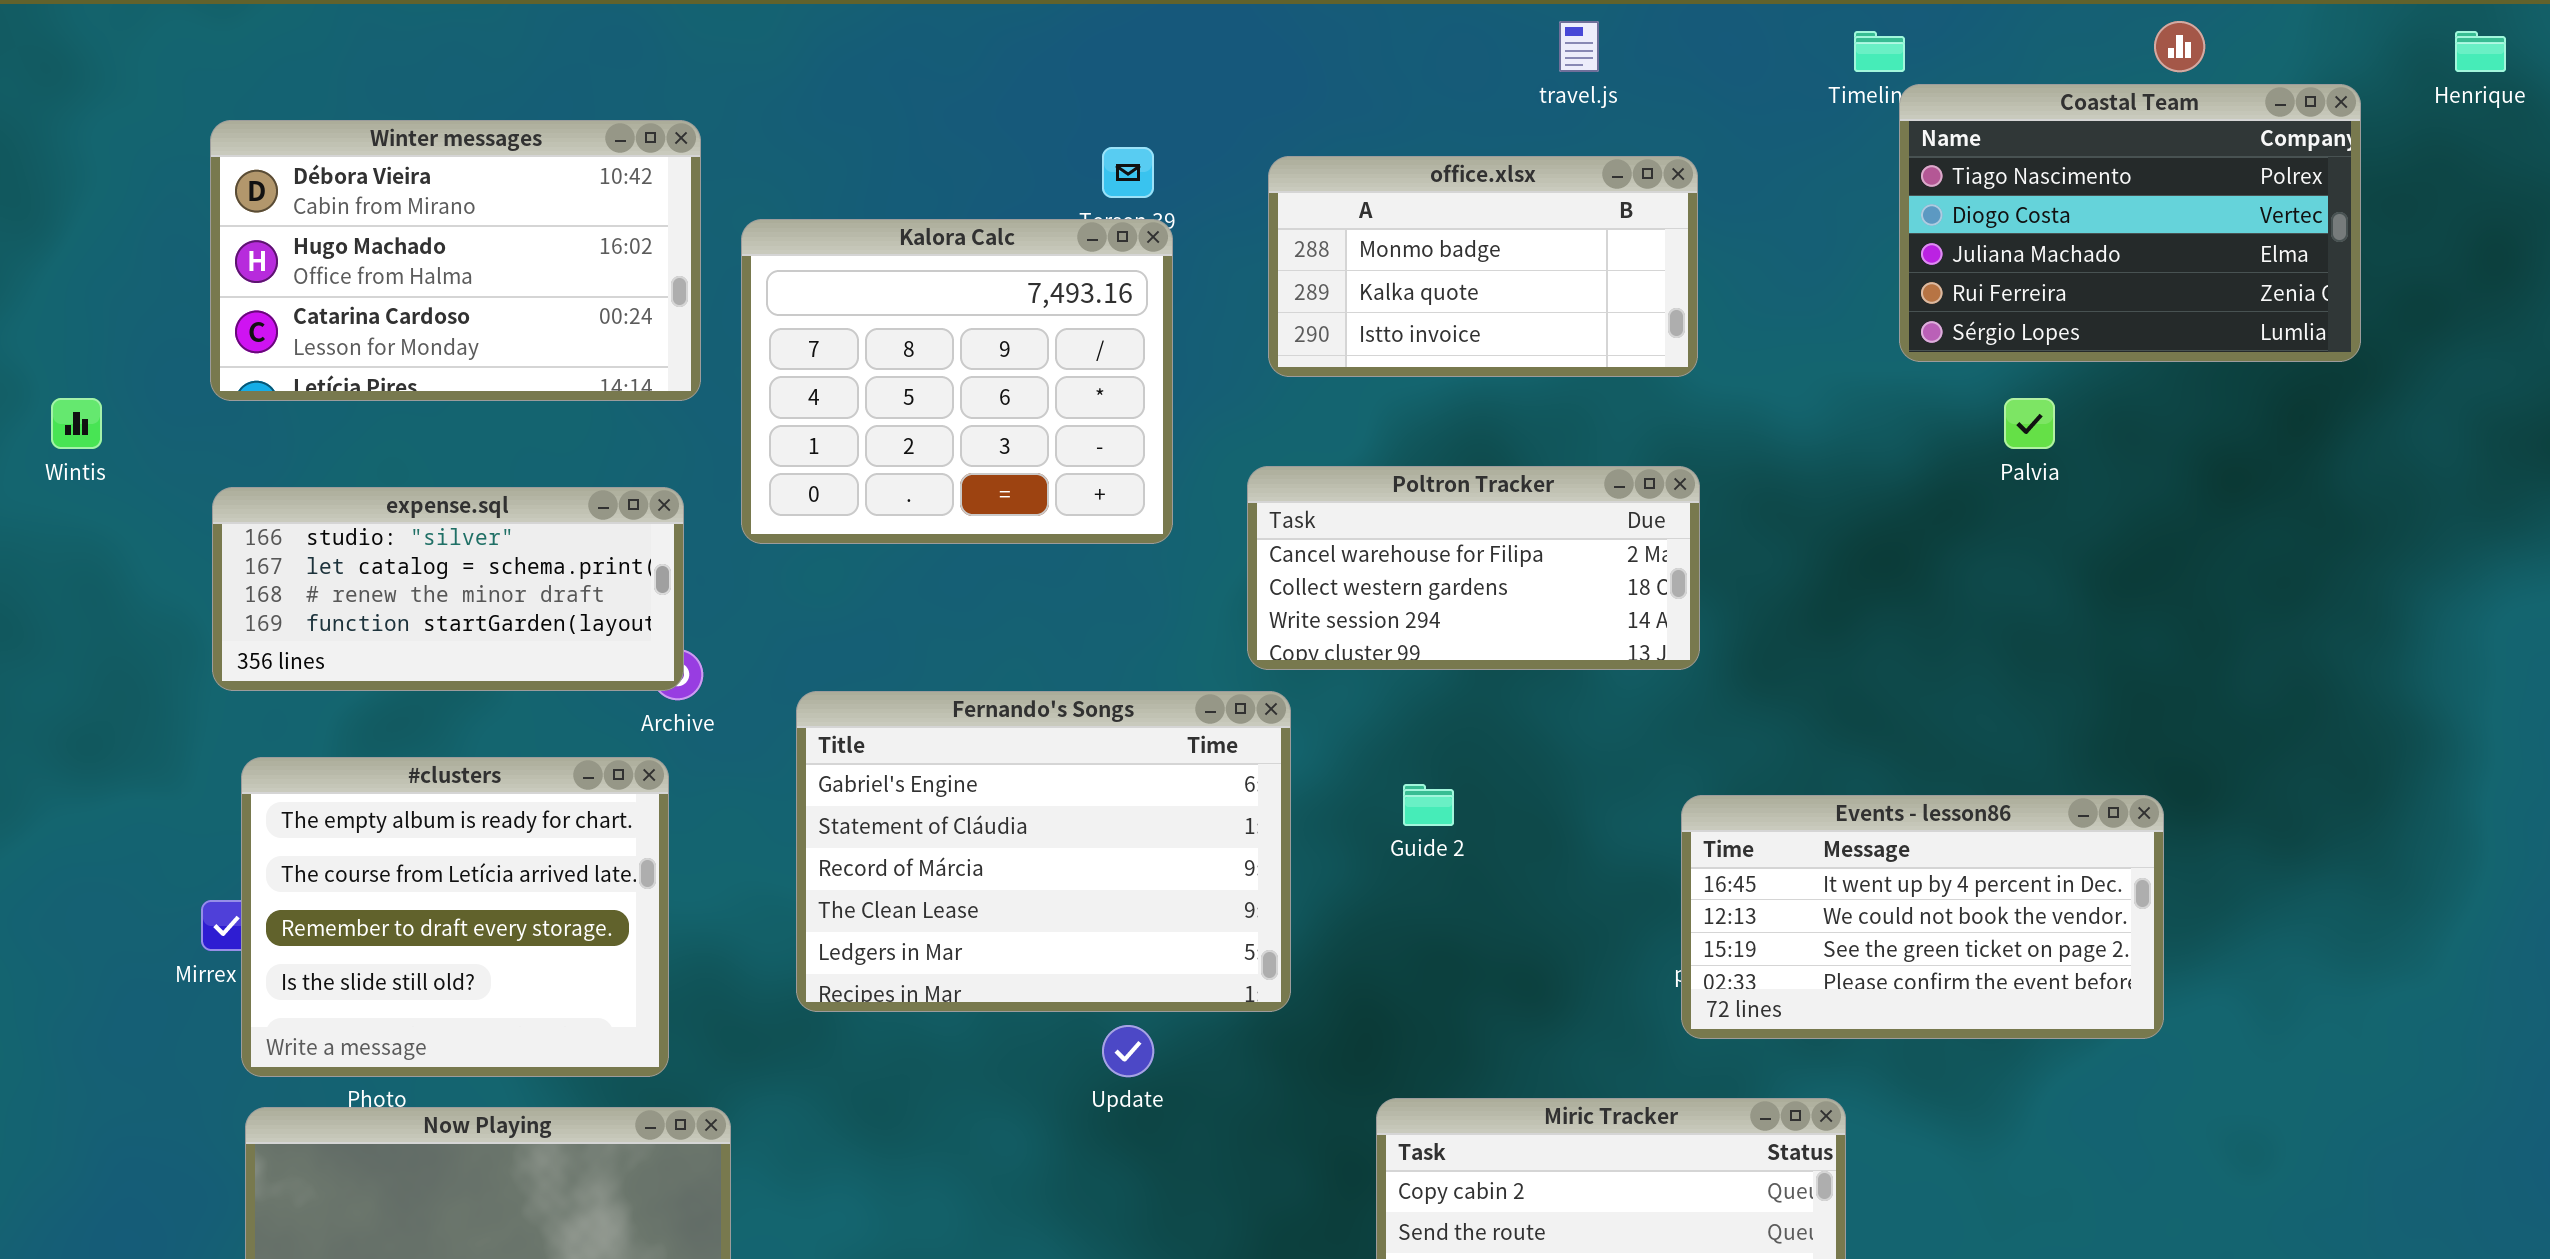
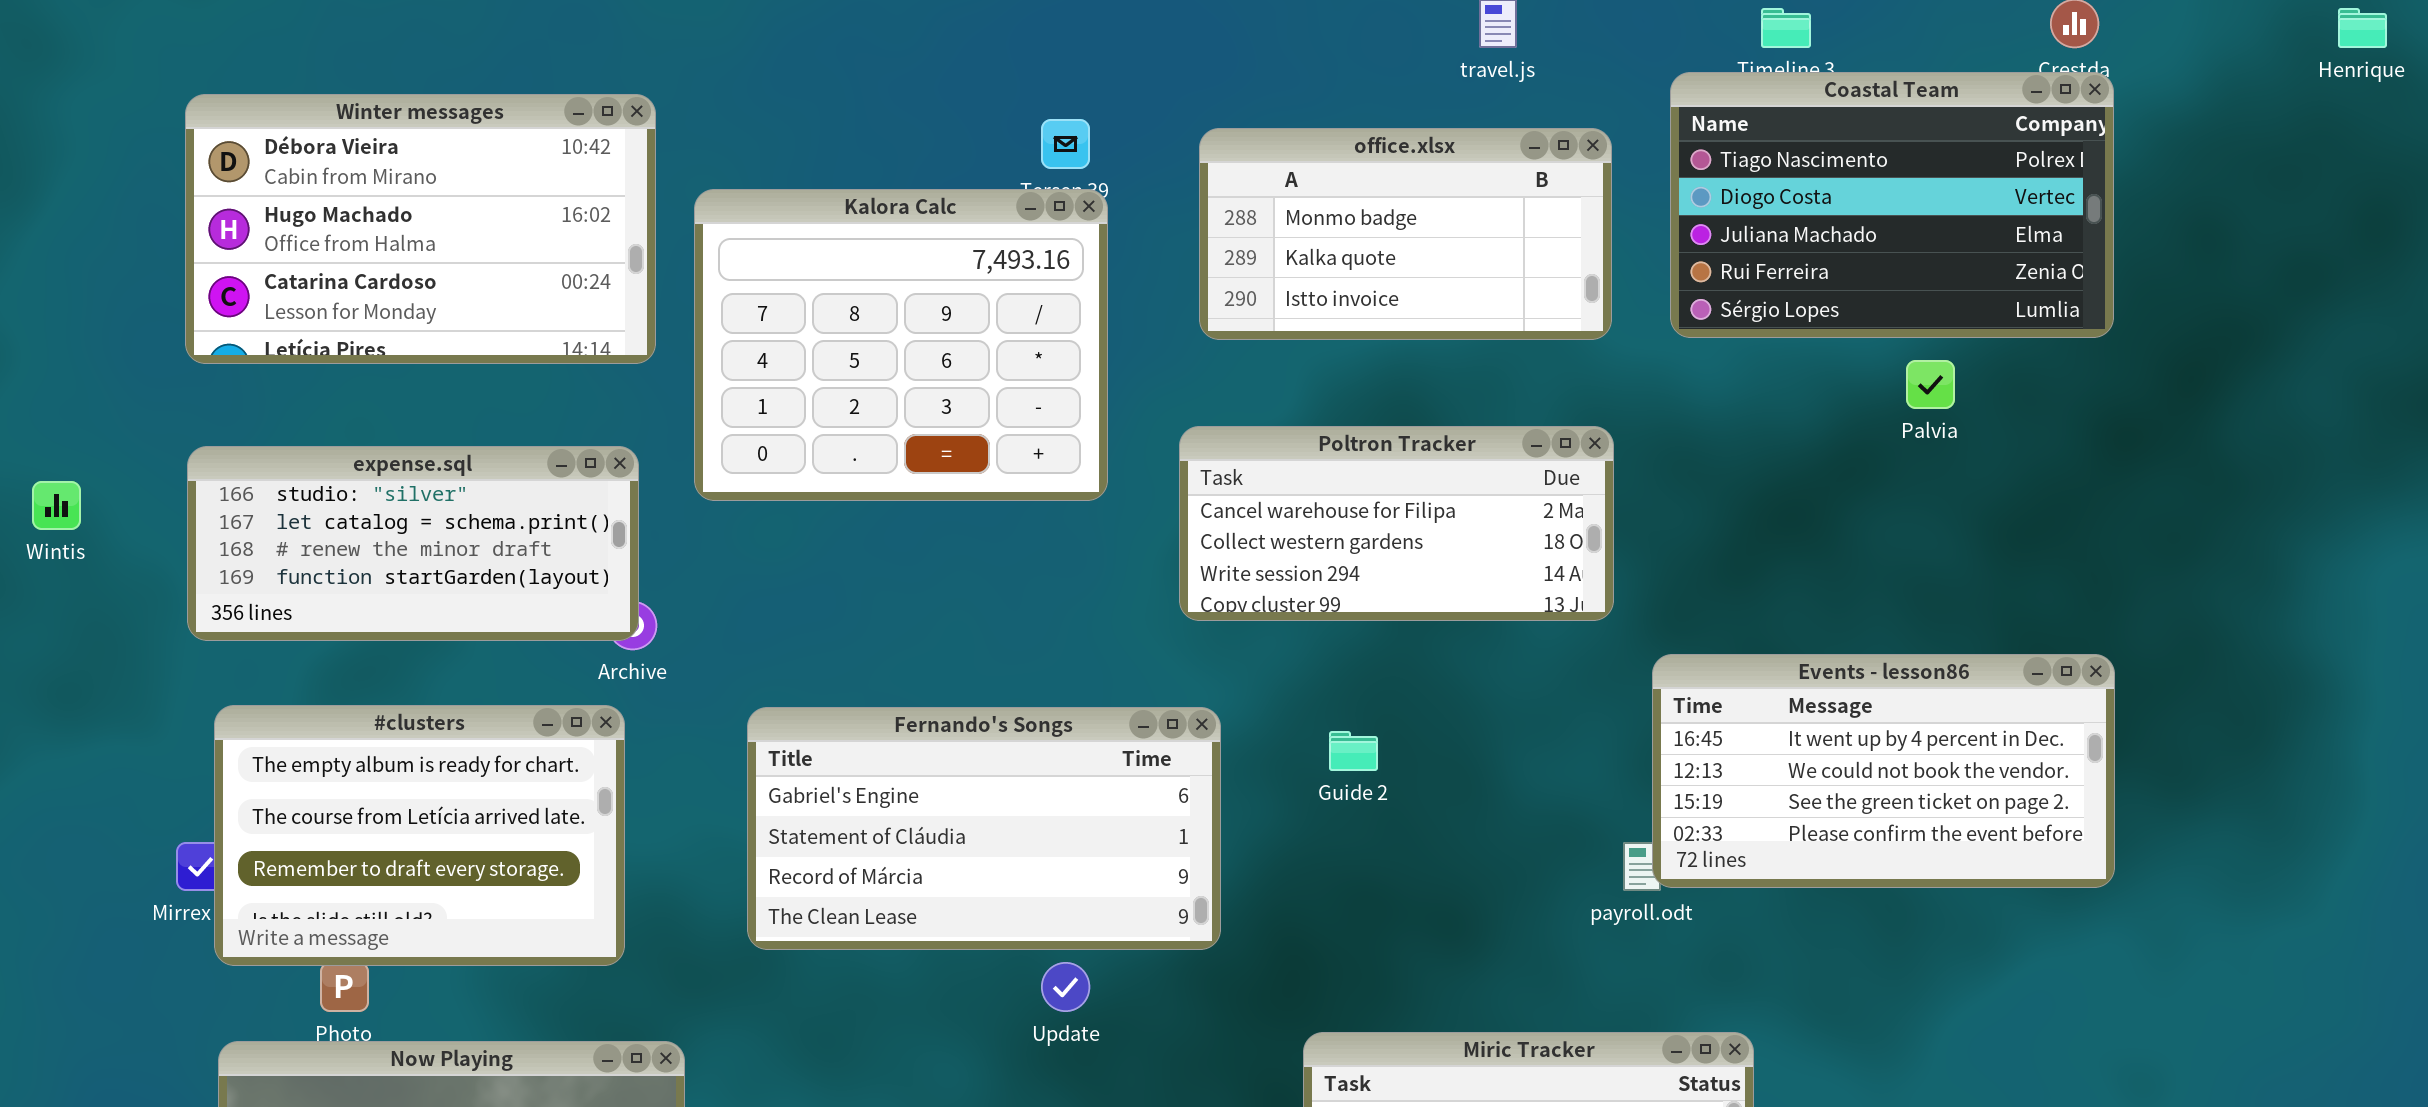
Coastal Team: [1899,84,2361,362] -> [1670,72,2114,338], moved
Wintis: [51,398,102,449] -> [32,481,81,530], moved
Fernando's Songs: [796,691,1291,1012] -> [747,707,1221,950], resized
#clusters: [241,757,669,1077] -> [214,705,625,966], resized
Events - lesson86: [1681,795,2164,1039] -> [1652,654,2115,888], moved

